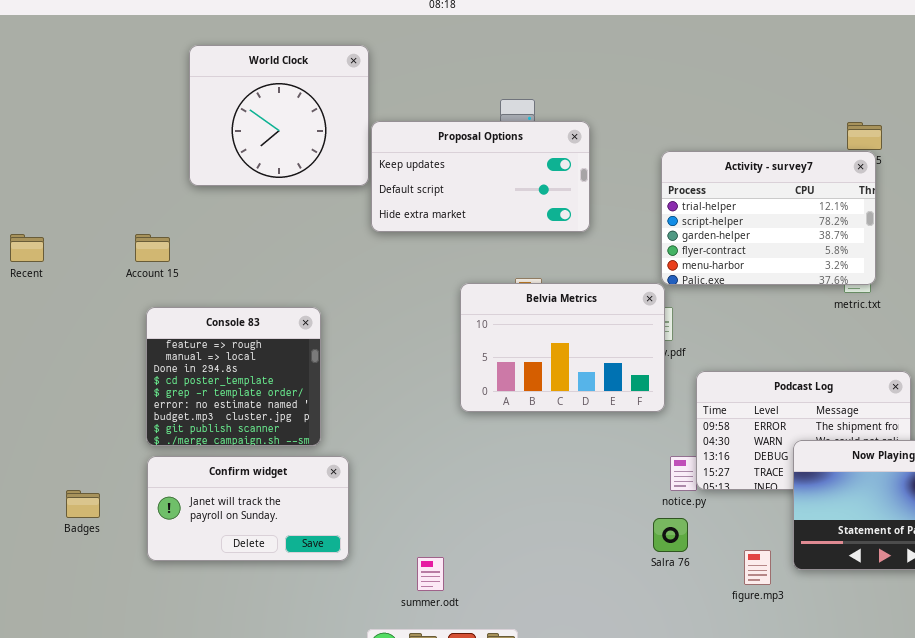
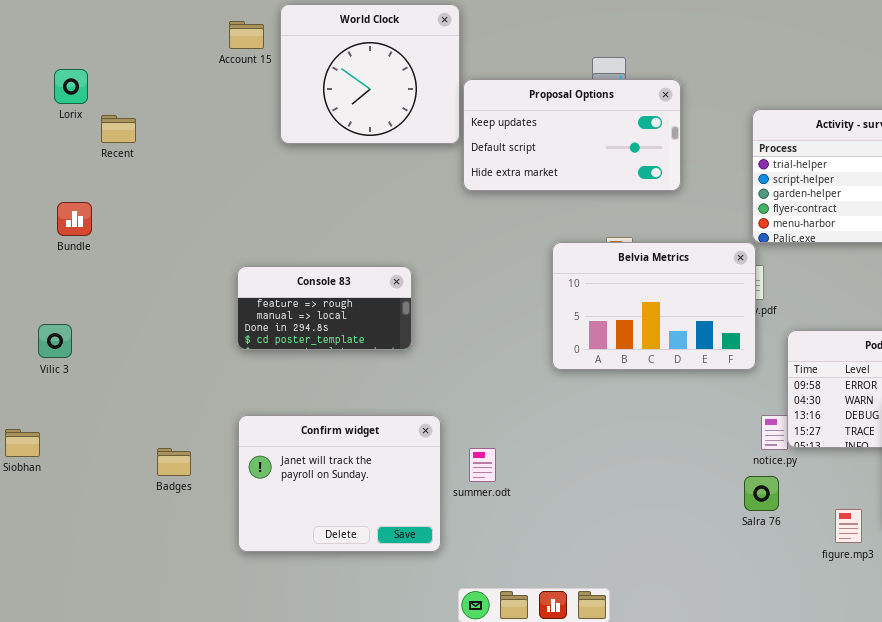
Recent: [10,234,44,262] -> [101,115,136,143], moved
Account 15: [135,234,170,262] -> [229,21,264,49], moved
Console 83: [146,307,321,446] -> [237,266,412,350], resized
Confirm widget: [147,456,349,561] -> [238,415,441,552], resized
summer.odt: [417,557,444,591] -> [469,448,496,482], moved

